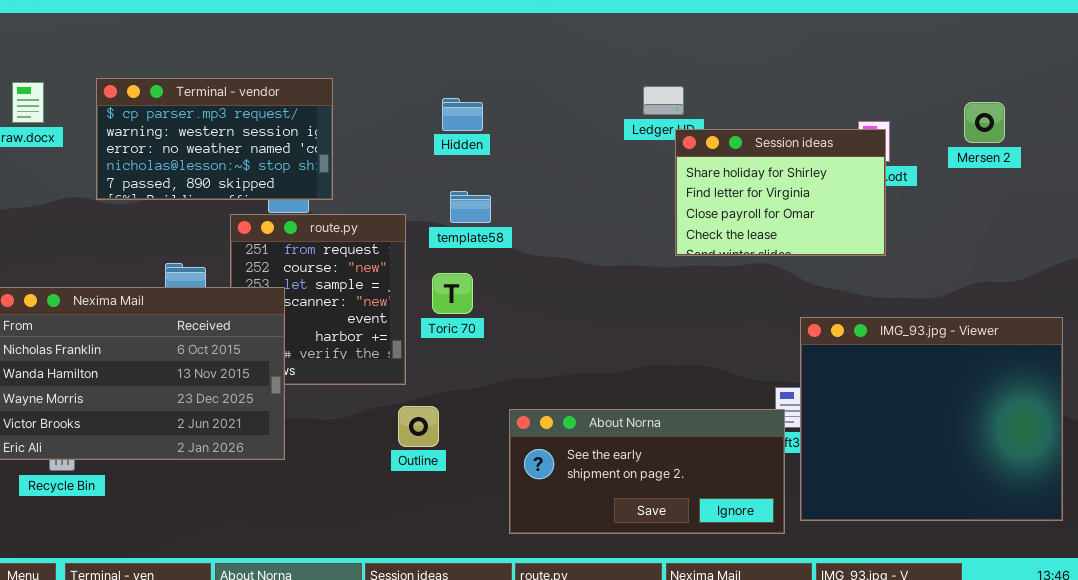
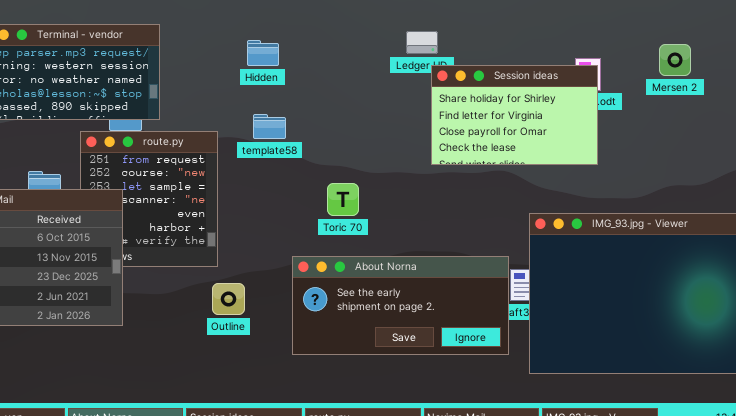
Toric 70: [432,273,473,314] -> [327,183,359,216], moved
About Norna: [509,409,785,534] -> [292,256,509,355], moved

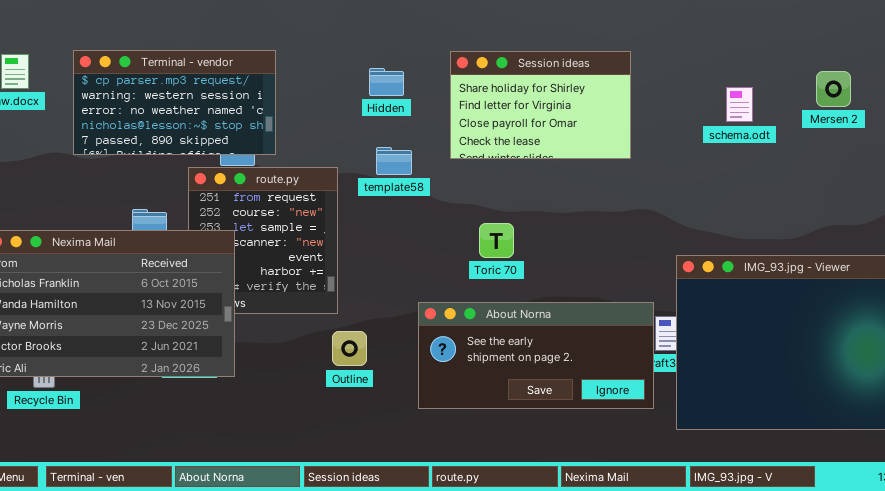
Session ideas: [431,65,598,165] -> [450,51,631,159], moved
Toric 70: [327,183,359,216] -> [479,223,514,258], moved

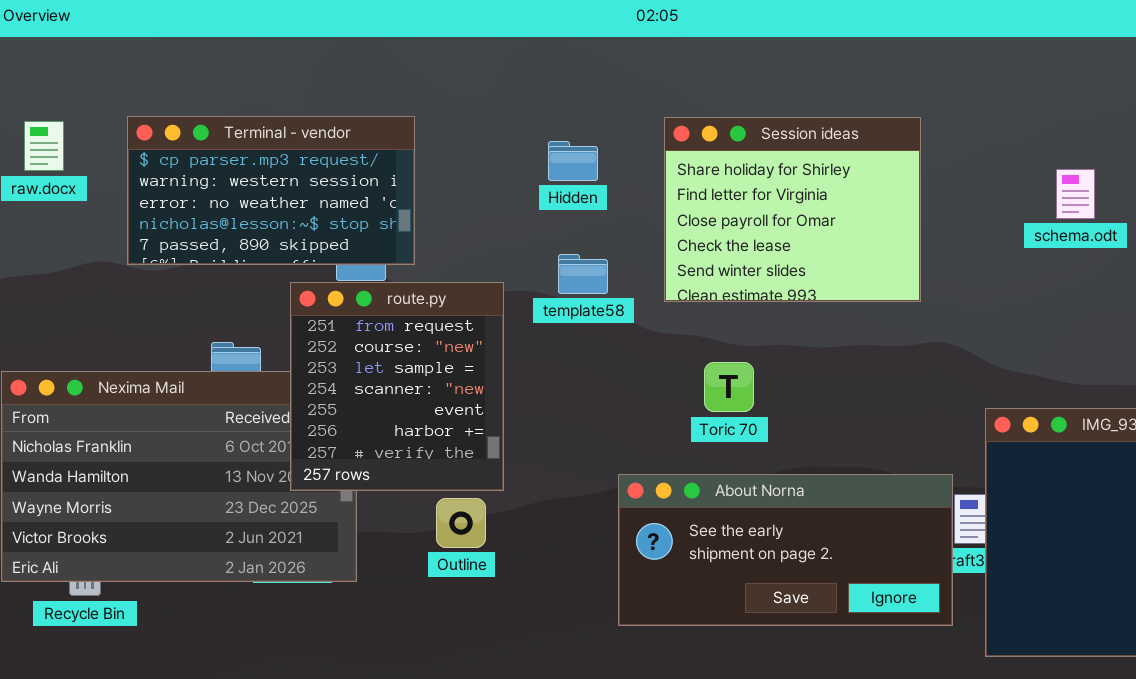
Session ideas: [450,51,631,159] -> [664,117,921,302], resized
route.py: [188,167,338,314] -> [290,282,504,491], raised
Outline: [332,331,367,366] -> [436,498,486,548], moved

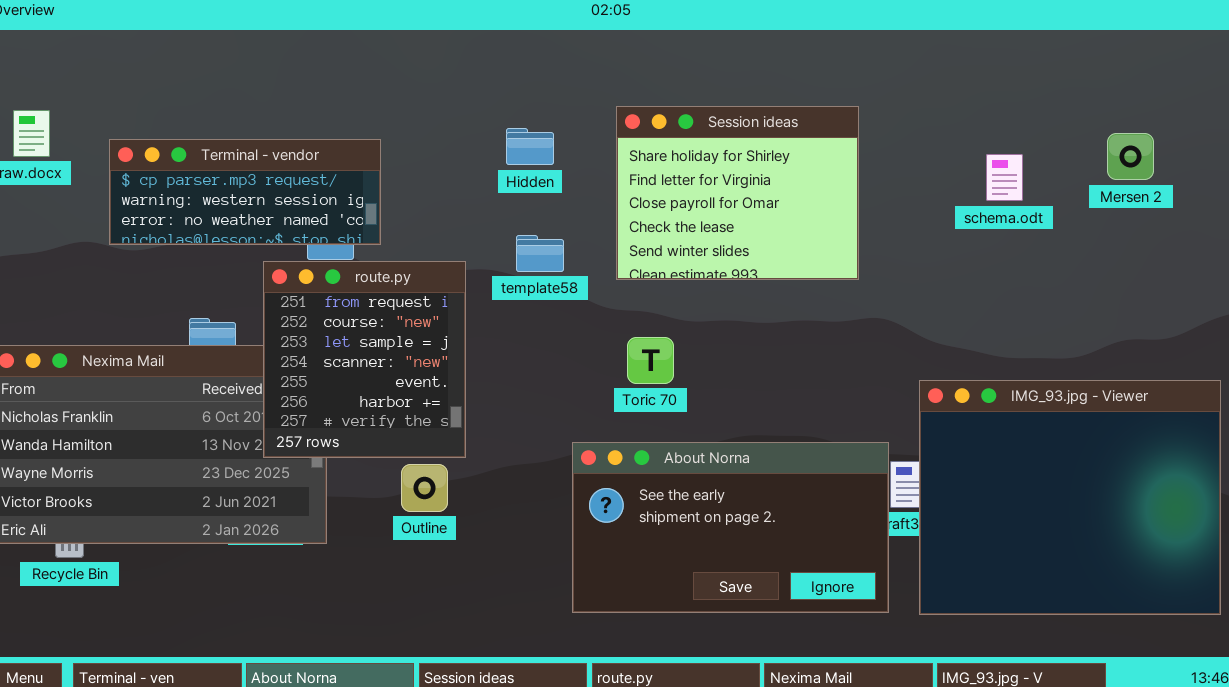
Terminal - vendor: [127,116,415,265] -> [109,139,381,245], resized
Toric 70: [704,362,754,412] -> [627,337,674,384], moved
About Norna: [618,474,953,626] -> [572,442,889,613], resized

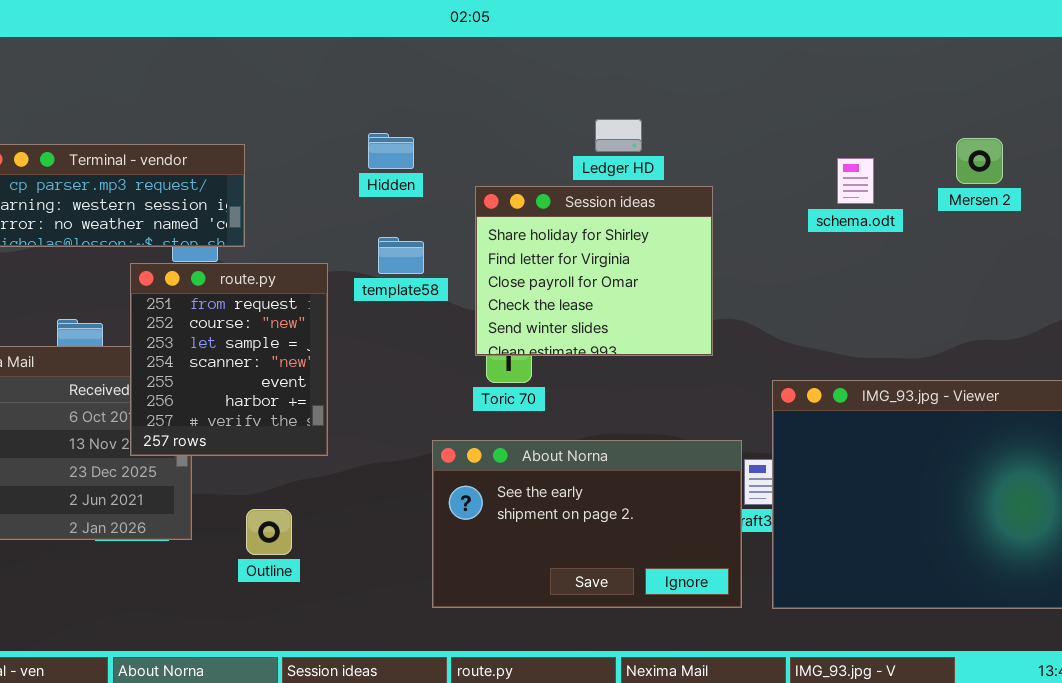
Session ideas: [616,106,859,280] -> [475,186,713,356], moved
Outline: [401,464,448,512] -> [246,509,292,555], moved

